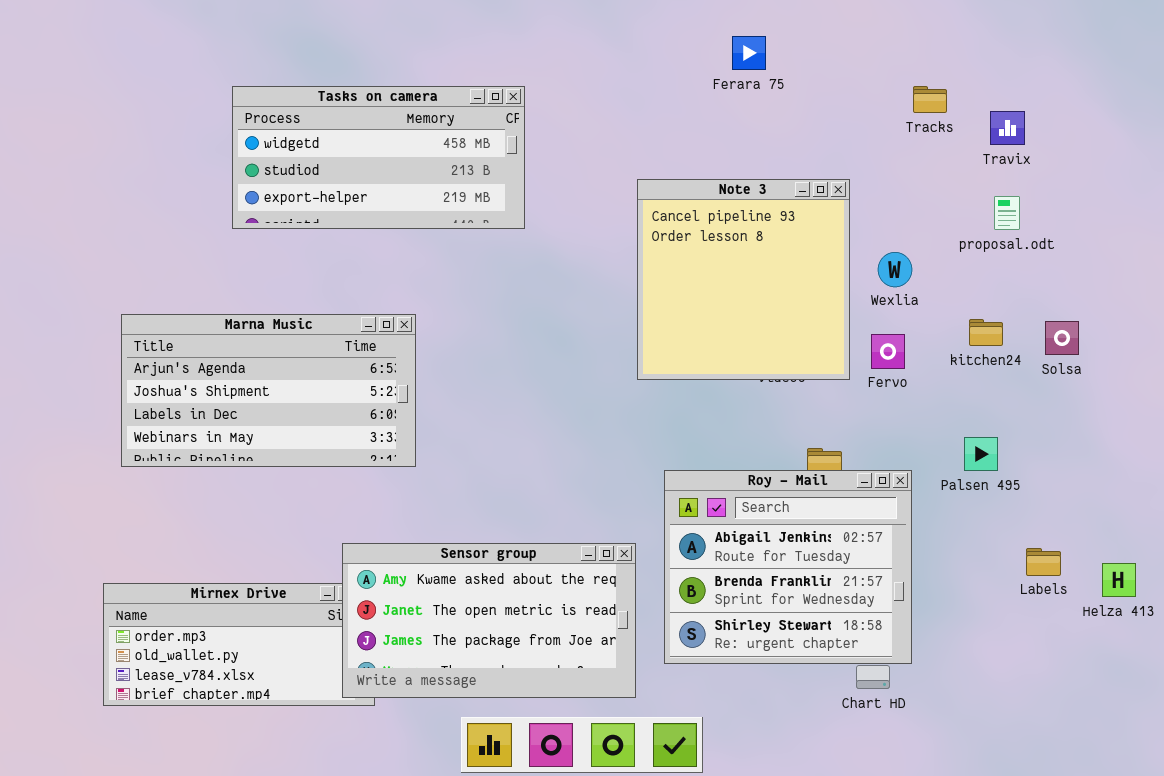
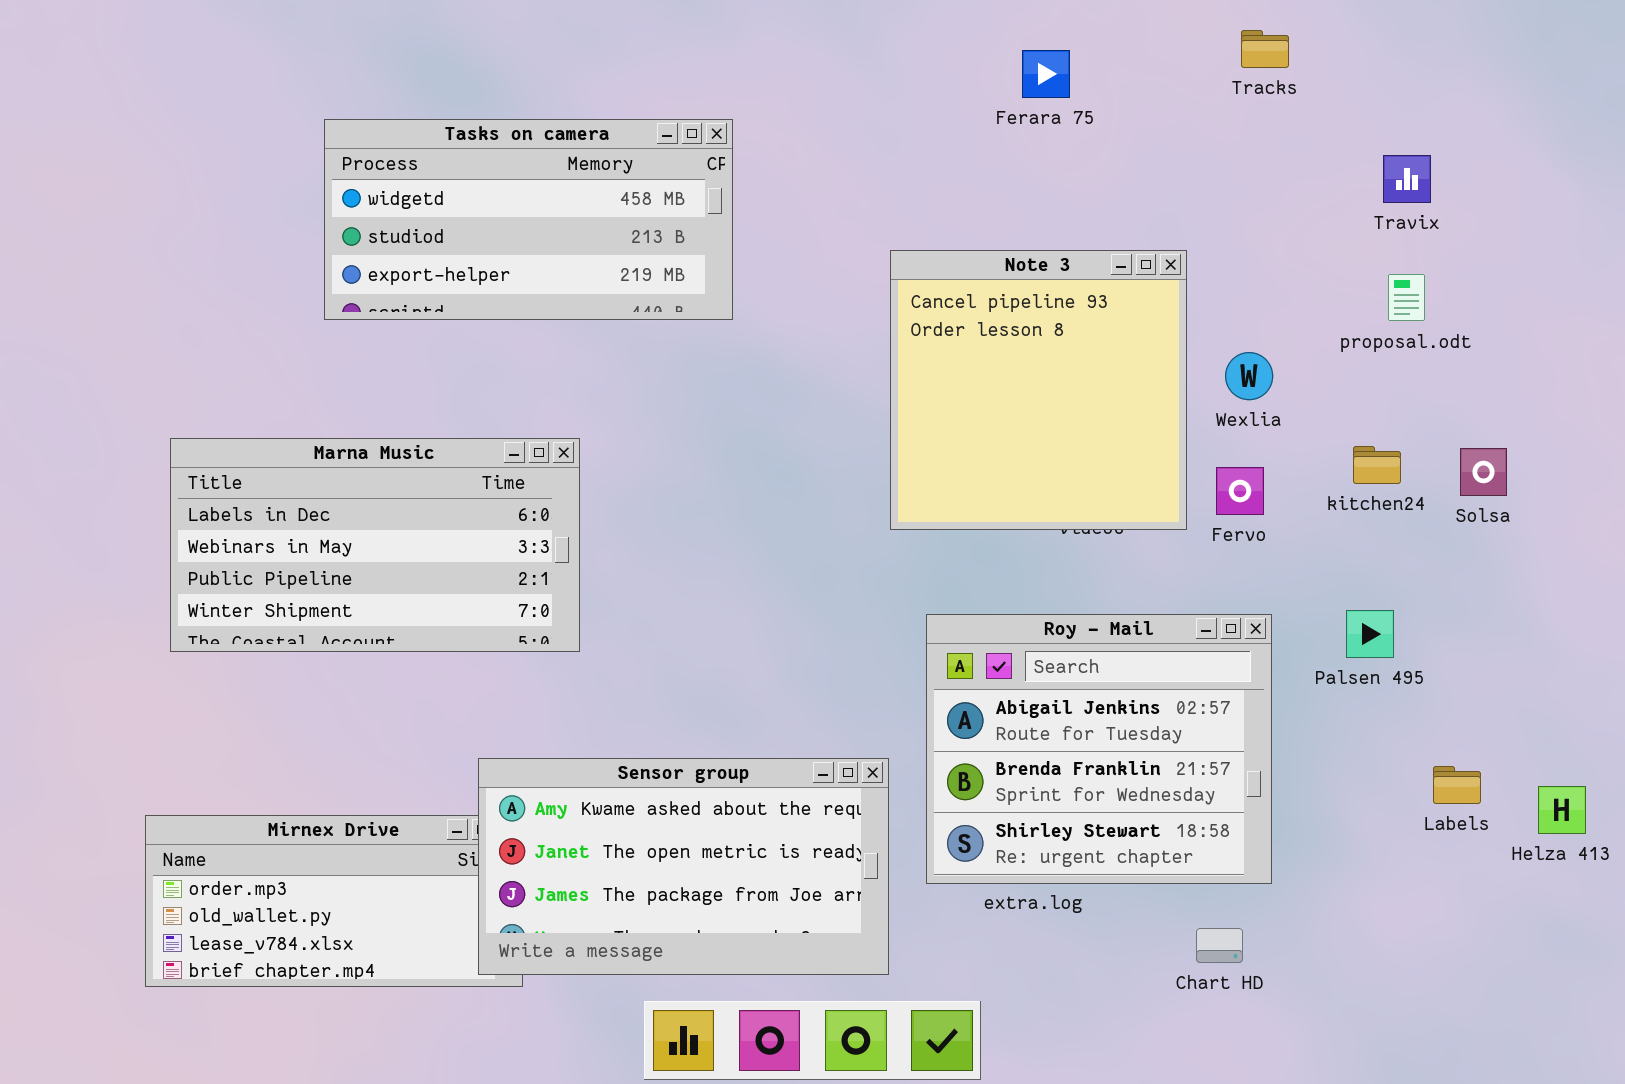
Tracks: [913,86,947,113] -> [1241,30,1289,68], moved
Marna Music: [121,314,416,467] -> [170,438,580,652], scrolled down 2 rows
Roy - Mail: [664,470,912,664] -> [926,614,1272,884], moved

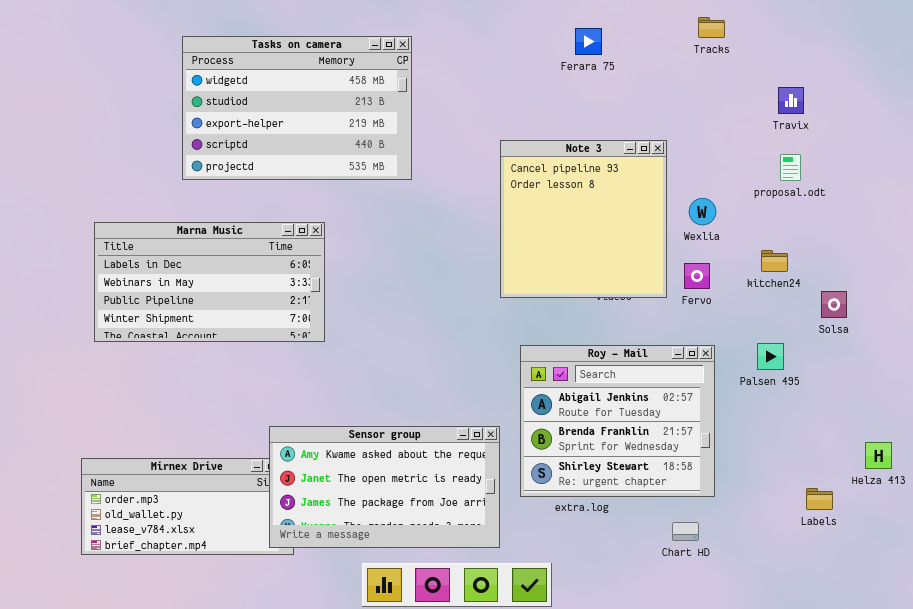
Tasks on camera: [324,119,733,320] -> [182,36,412,180], resized
Marna Music: [170,438,580,652] -> [94,222,325,342], moved
Solsa: [1460,448,1507,496] -> [821,291,847,318], moved
Labels: [1433,766,1481,804] -> [806,488,833,510], moved

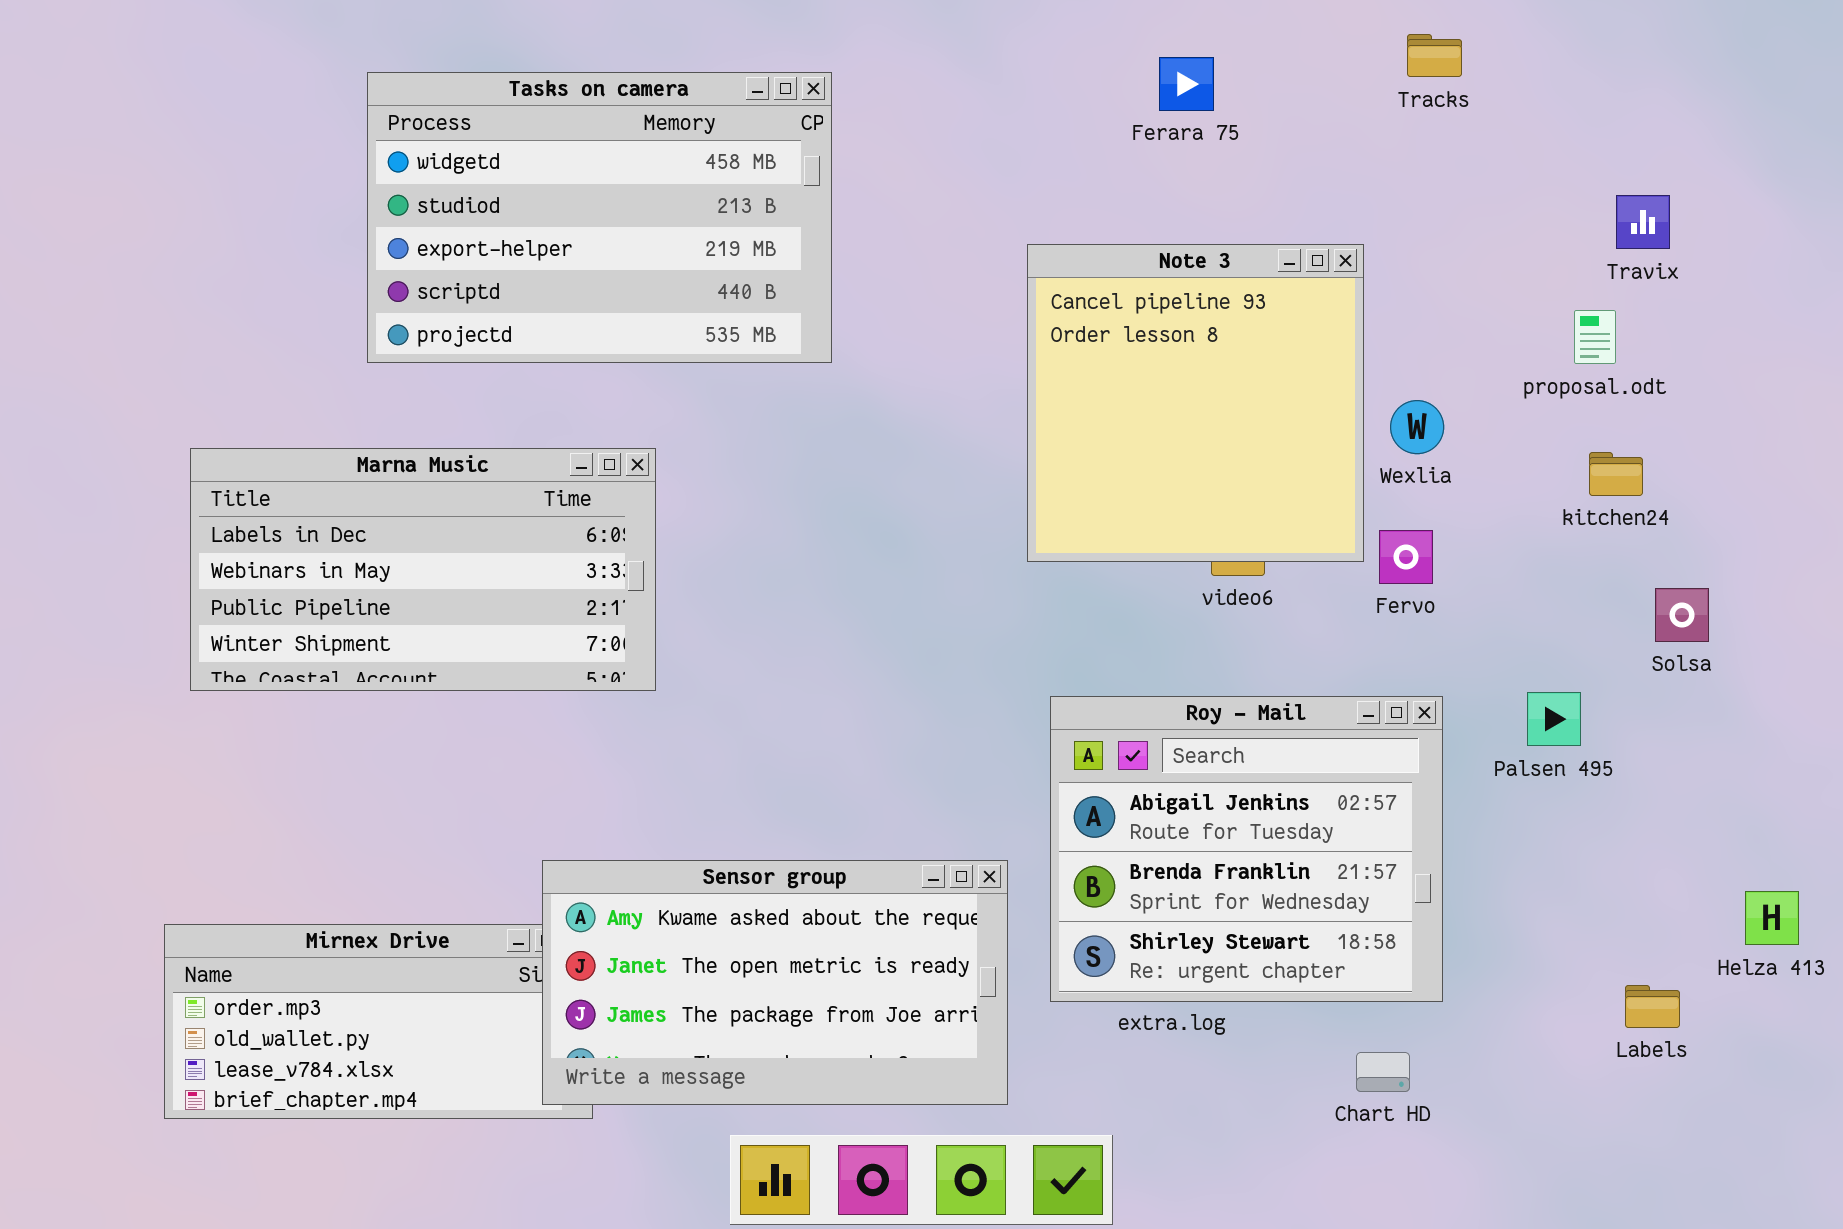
Travix: [778,87,804,114] -> [1616,195,1670,249], moved
Note 3: [500,140,667,298] -> [1027,244,1364,562], moved
kitchen24: [761,250,788,272] -> [1589,452,1643,496], moved

